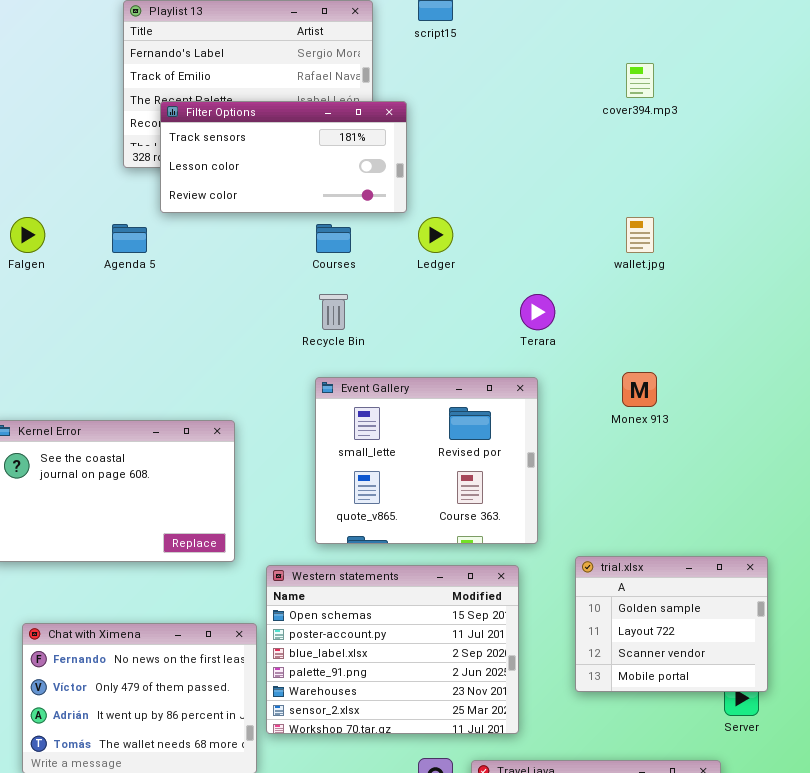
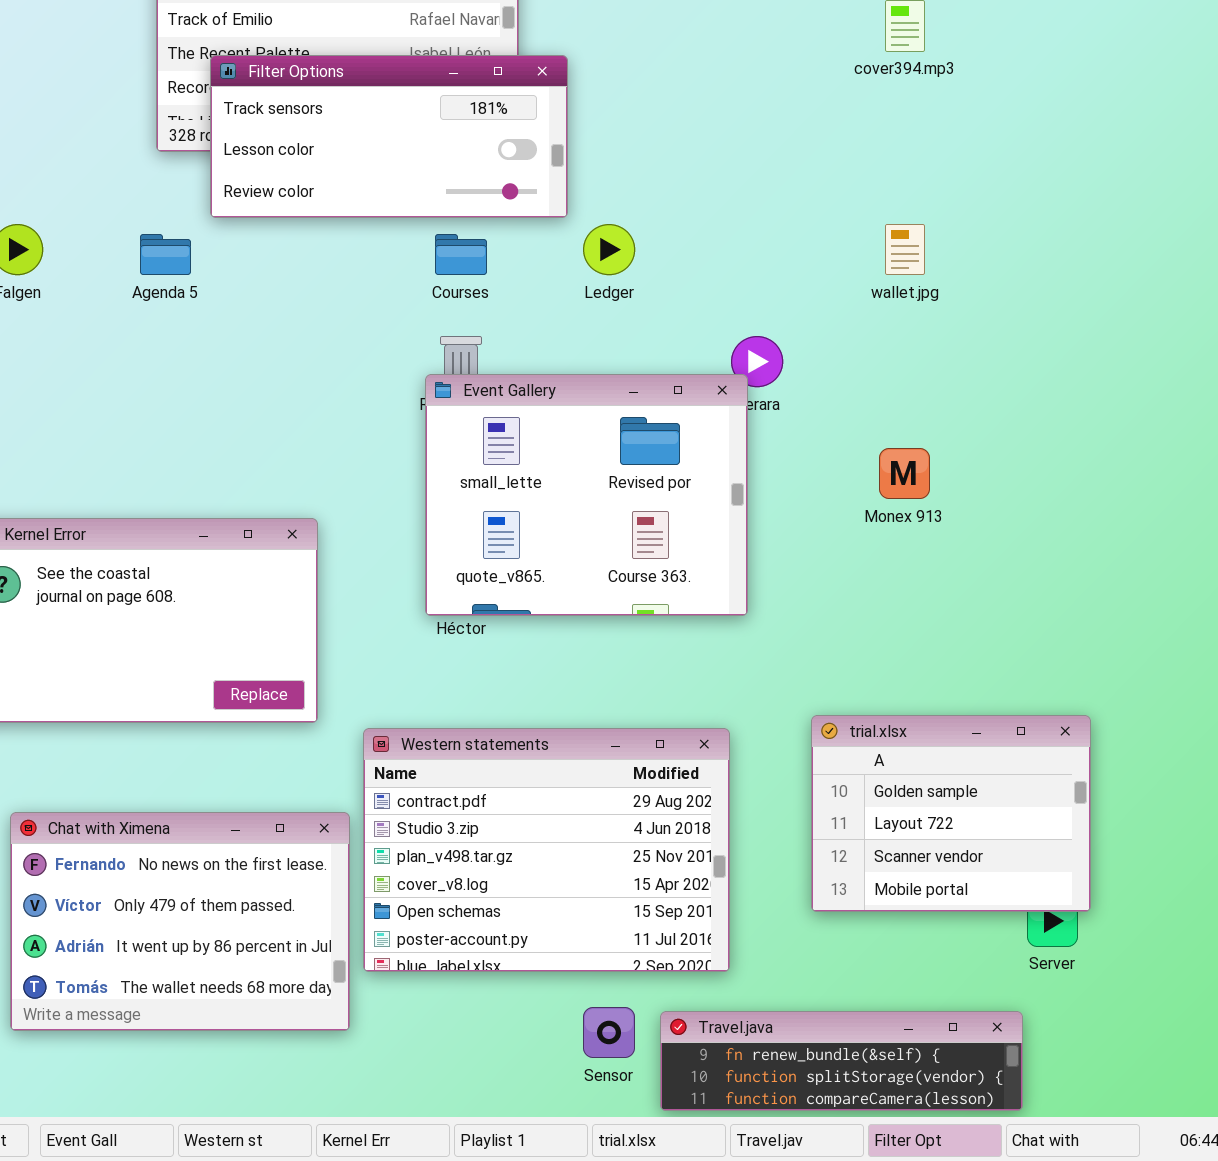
Event Gallery: [315,377,538,544] -> [425,374,748,616], moved
Western statements: [266,565,519,734] -> [363,728,730,972], scrolled up 4 rows

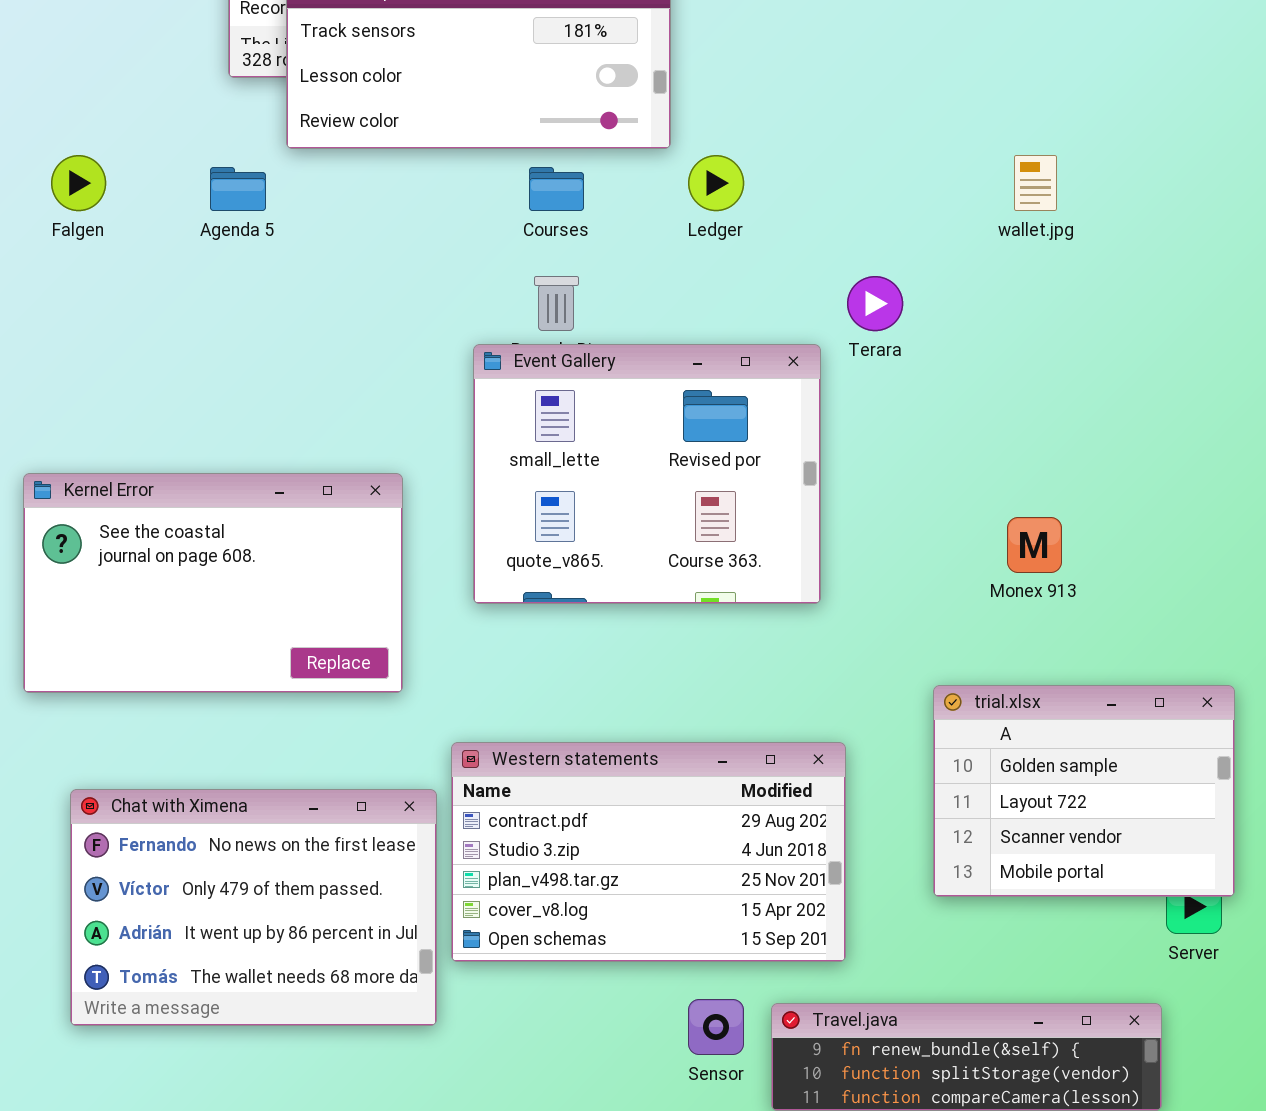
Event Gallery: [425,374,748,616] -> [473,344,821,604], moved
Monex 913: [879,448,930,499] -> [1007,517,1062,573], moved
Western statements: [363,728,730,972] -> [451,742,846,962], resized

